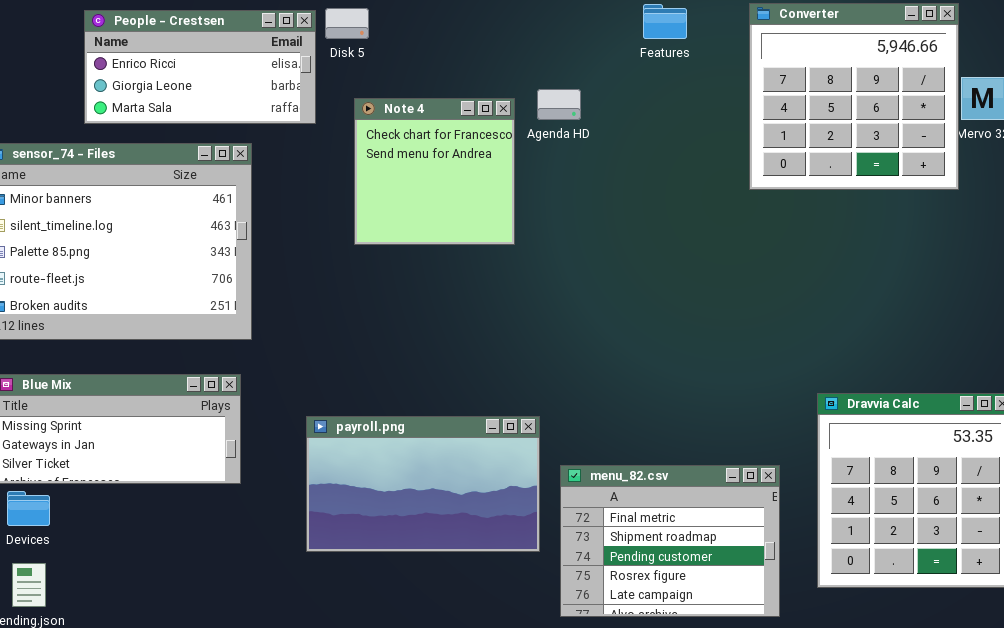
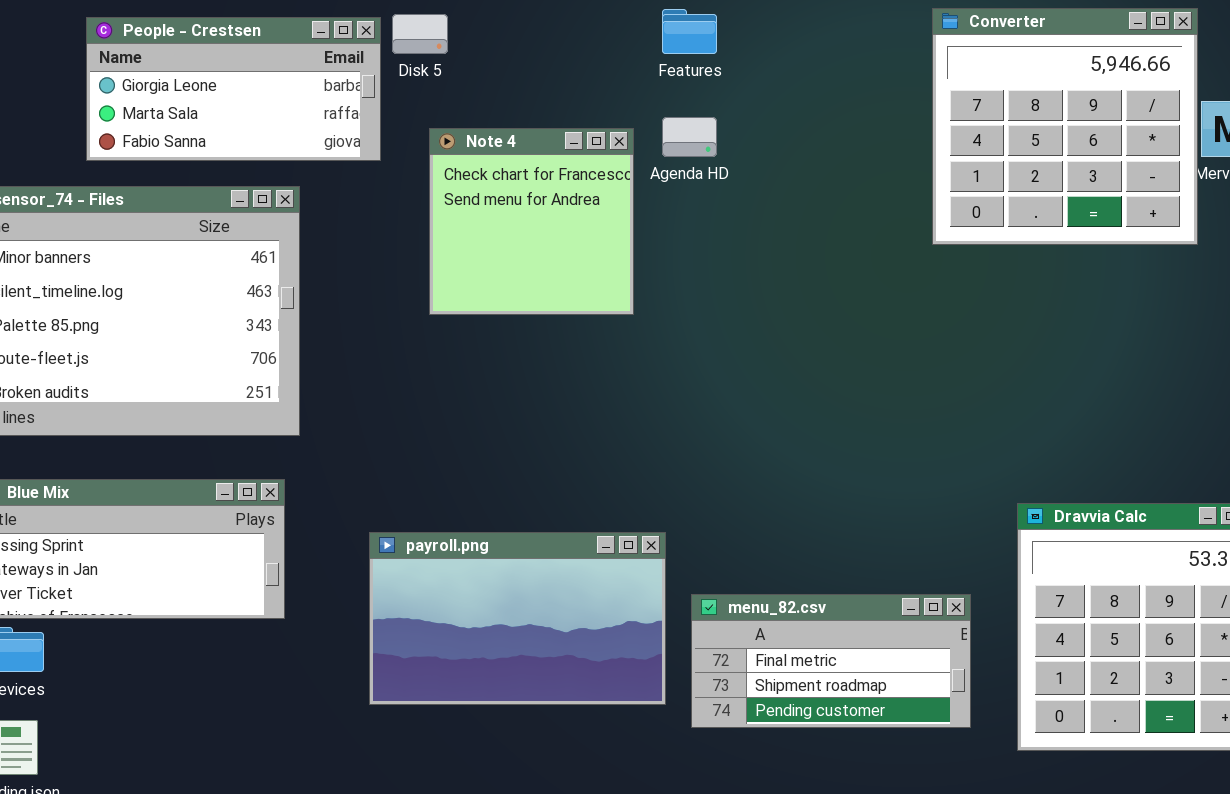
Features: [643,4,687,39] -> [662,9,717,54], moved
People - Crestsen: [84,10,316,124] -> [86,17,381,161], scrolled down 1 row
menu_82.csv: [560,465,780,617] -> [691,594,971,728], resized

